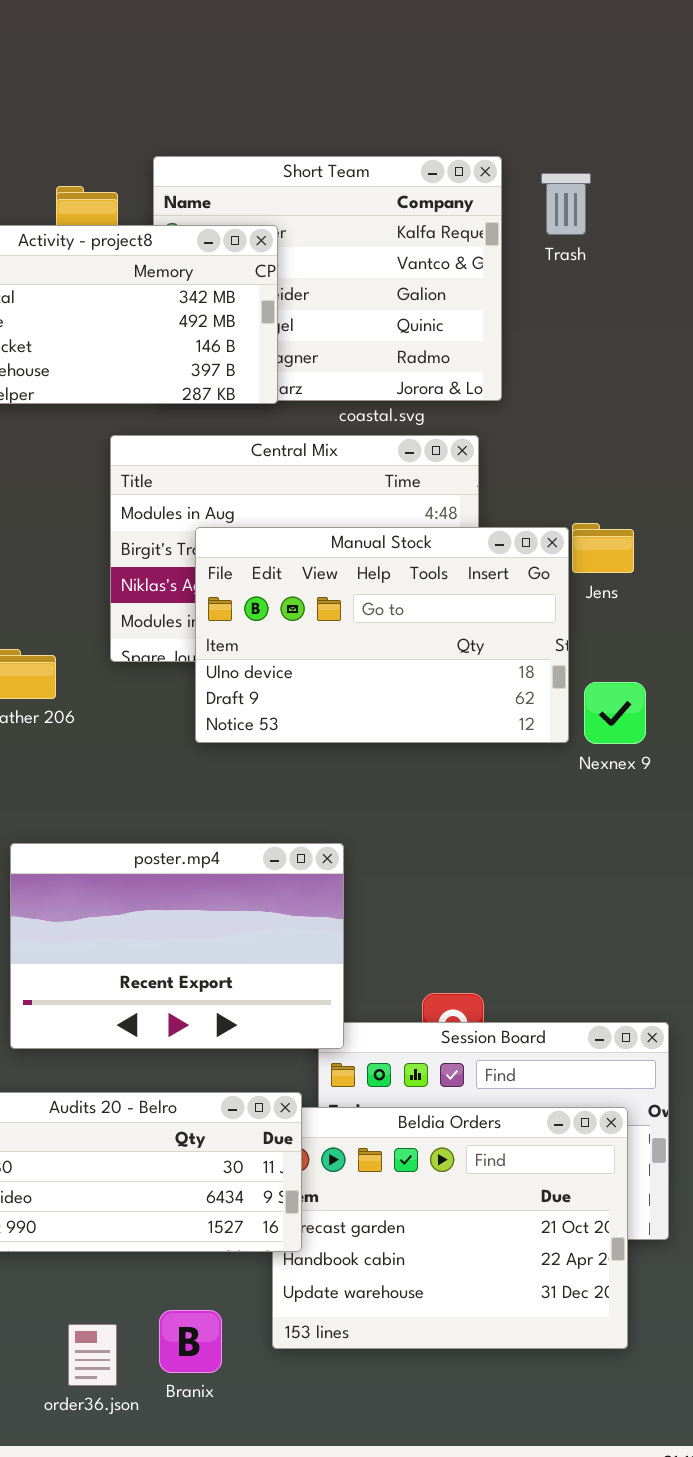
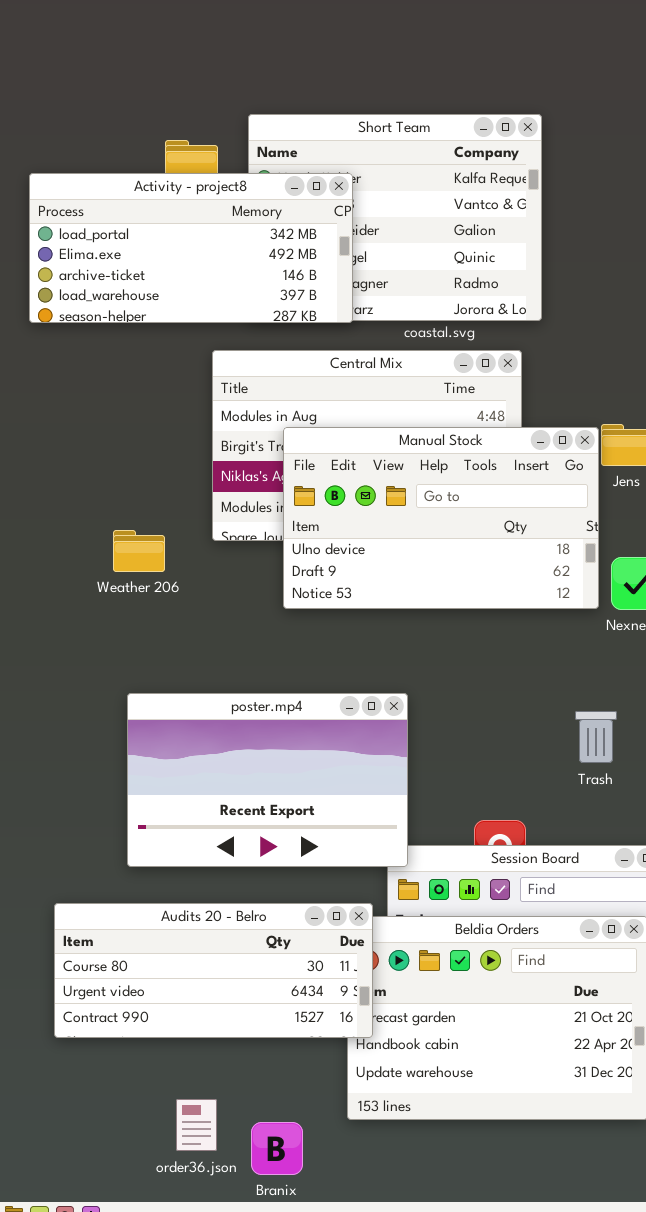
Trash: [541,173,591,235] -> [575,711,617,763], moved
Branix: [159,1310,222,1373] -> [251,1122,303,1175], moved

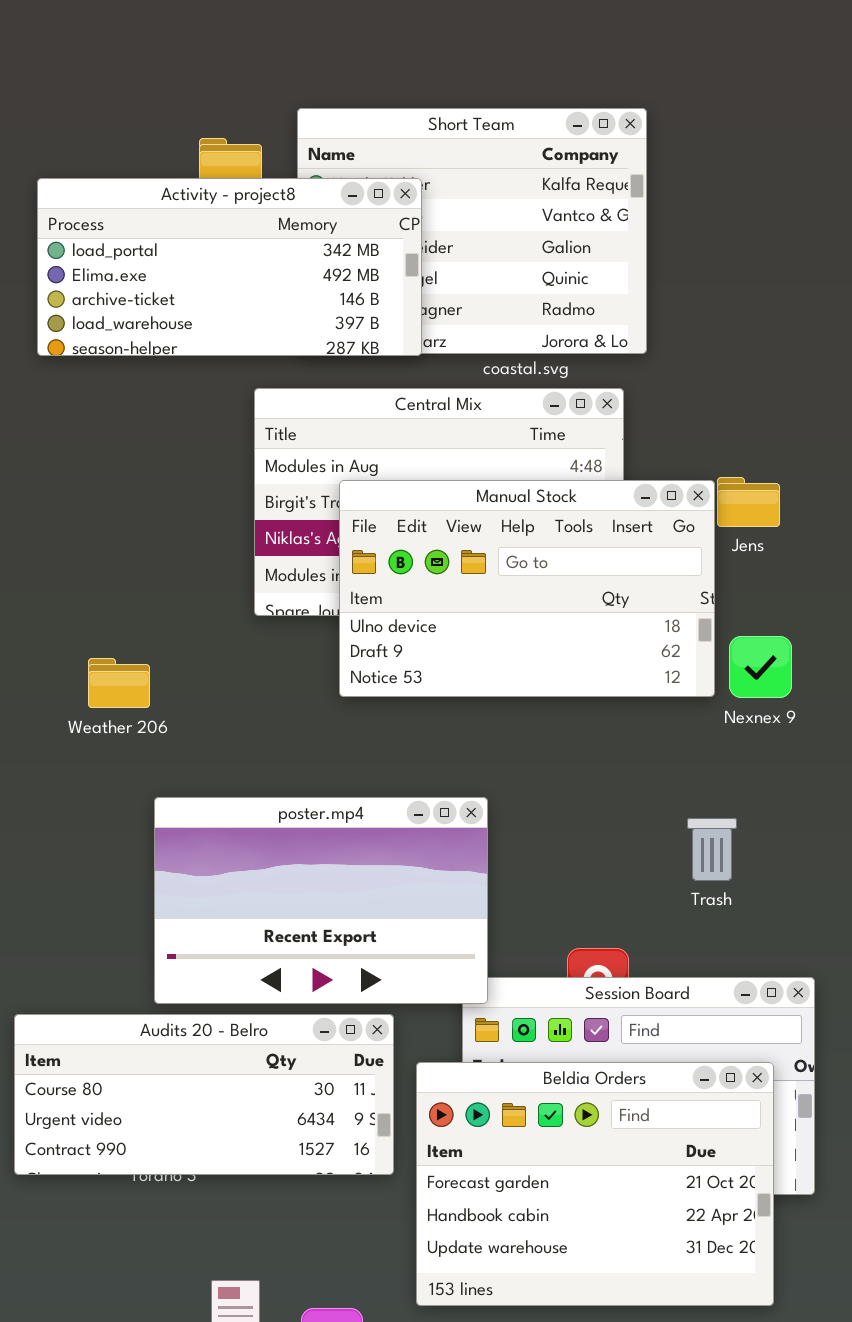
Weather 206: [113,530,165,572] -> [88,658,150,708], moved
Audits 20 - Belro: [54,903,373,1038] -> [14,1014,394,1175], moved

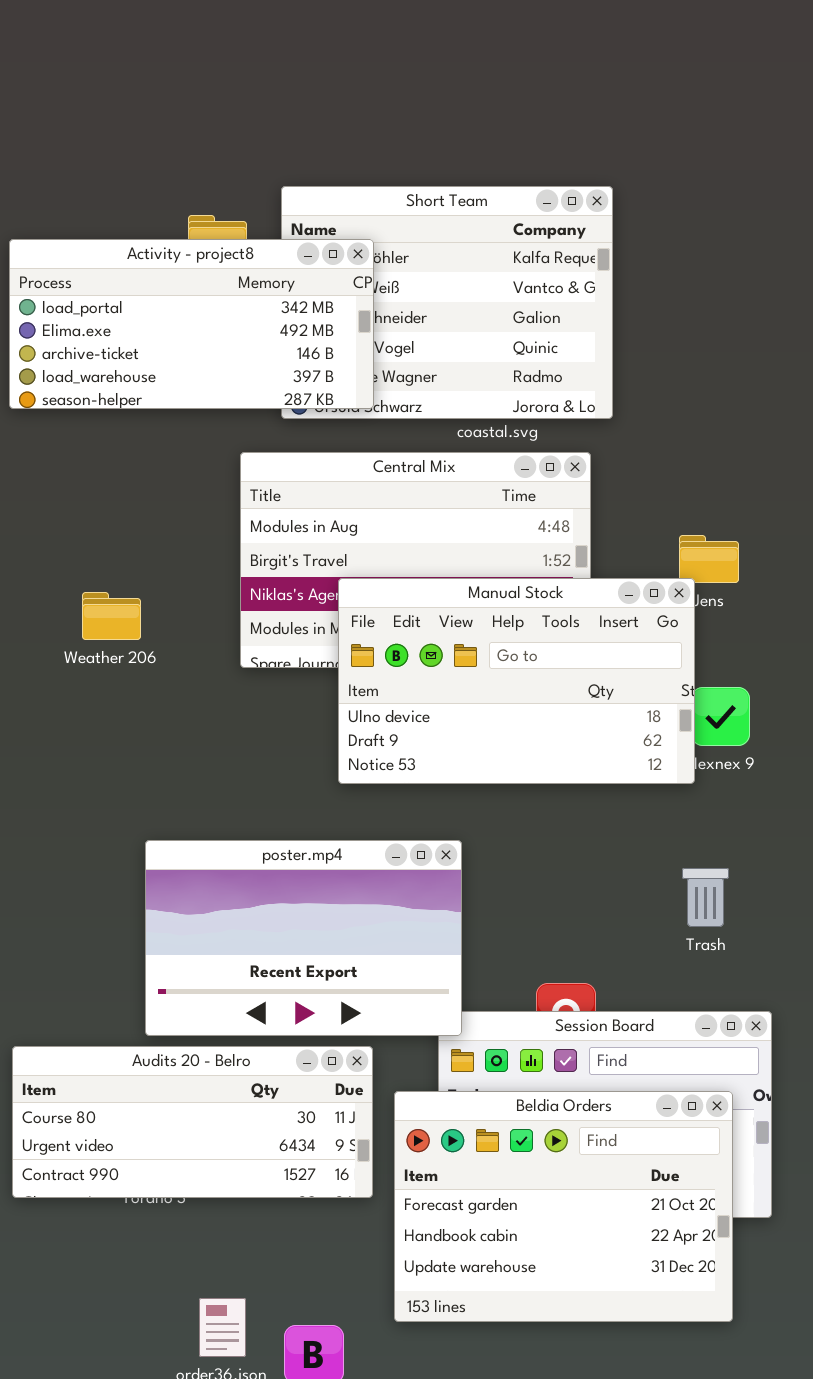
Activity - project8: [37,178,422,356] -> [9,239,374,409], moved
Manual Stock: [339,480,715,697] -> [338,578,695,784], moved
Weather 206: [88,658,150,708] -> [82,592,141,640], moved
Trash: [687,818,737,881] -> [682,868,729,927], moved

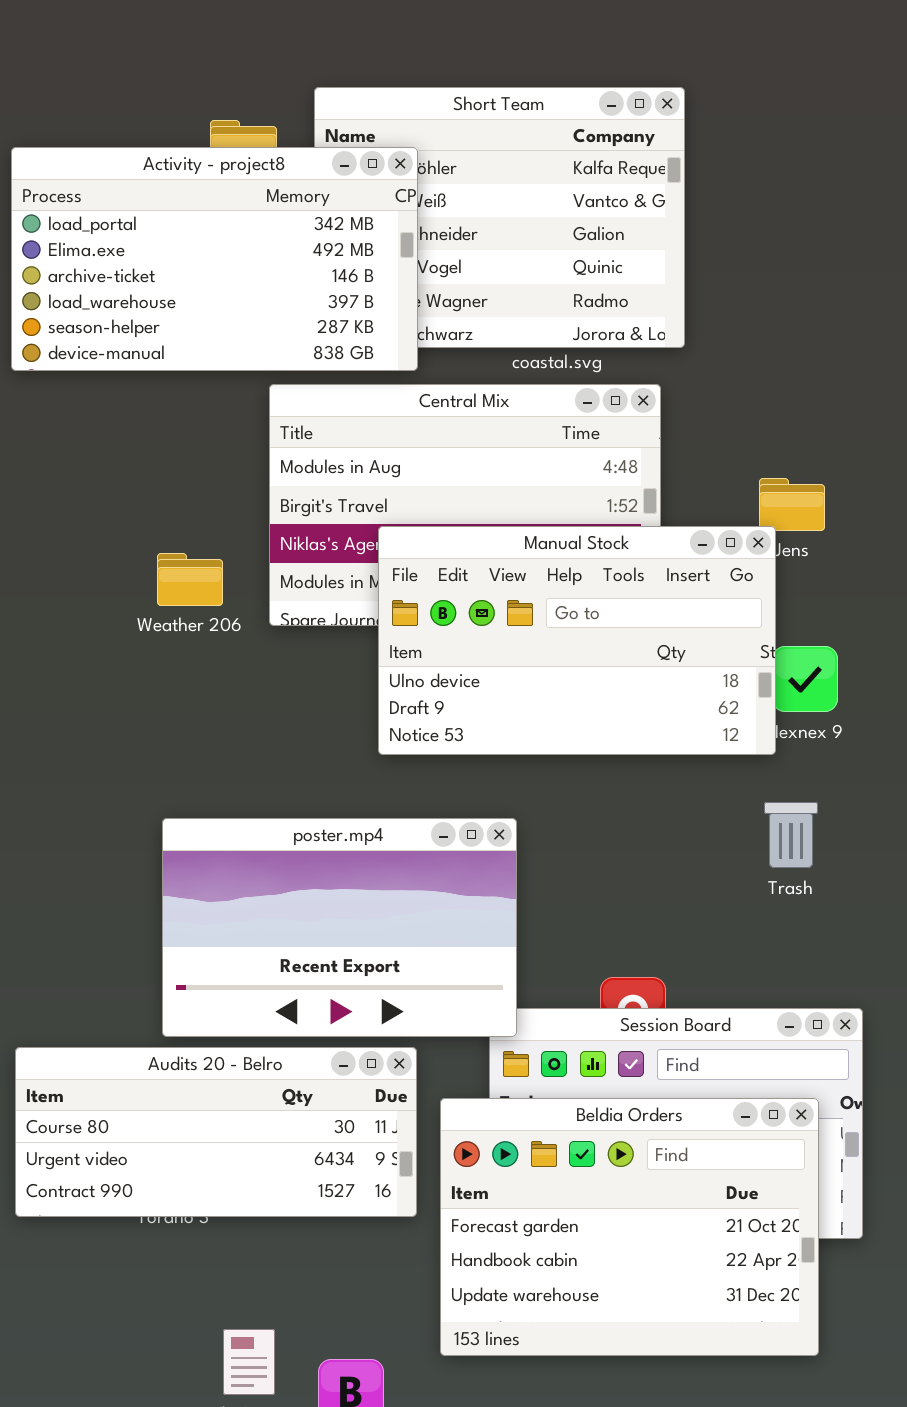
Activity - project8: [9,239,374,409] -> [11,147,418,371], resized
Weather 206: [82,592,141,640] -> [157,553,223,606], moved
Trash: [682,868,729,927] -> [764,802,818,868], moved

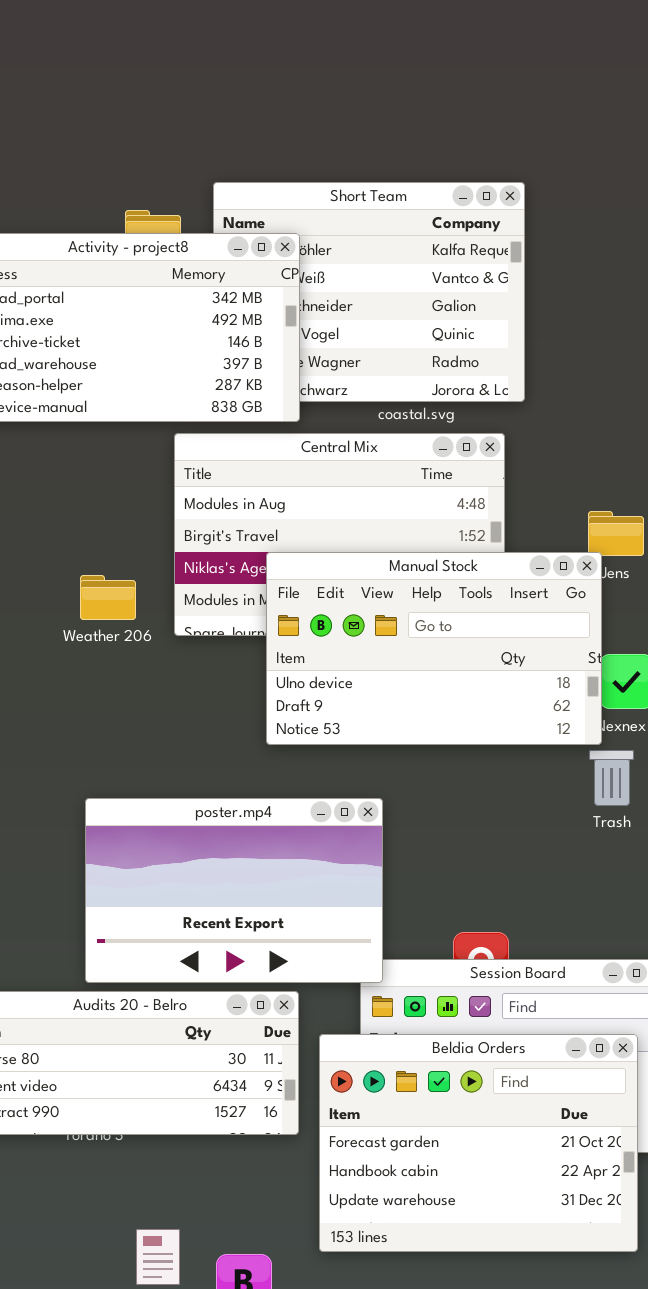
Trash: [764,802,818,868] -> [589,750,634,806], moved

